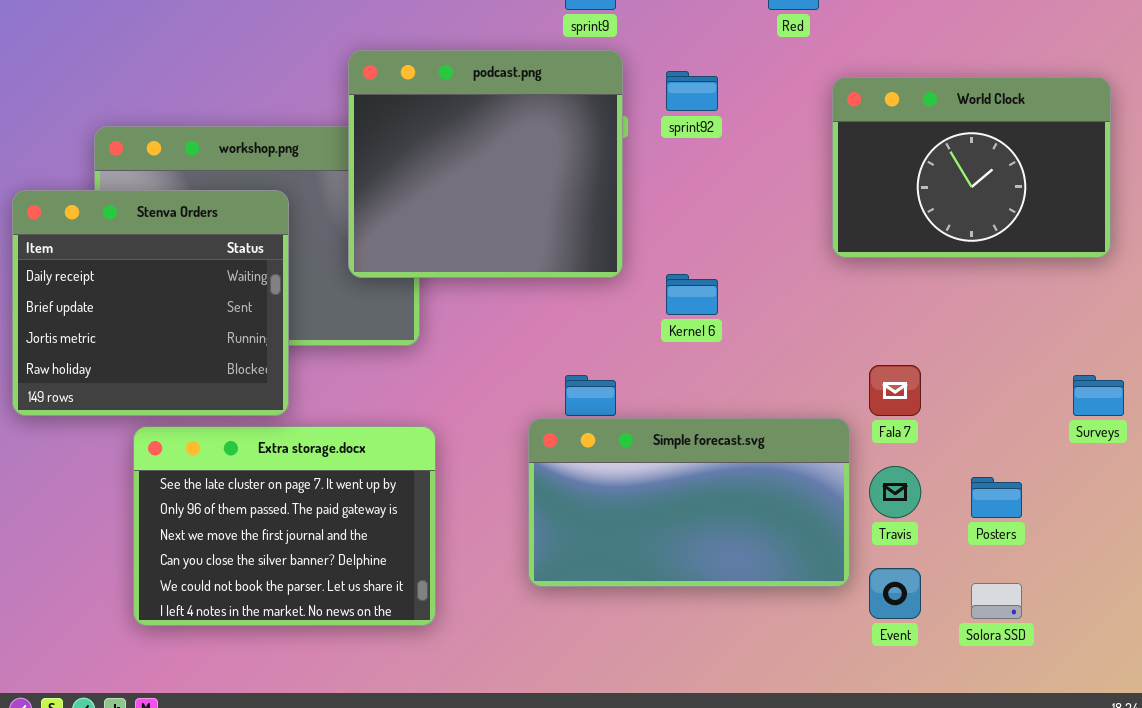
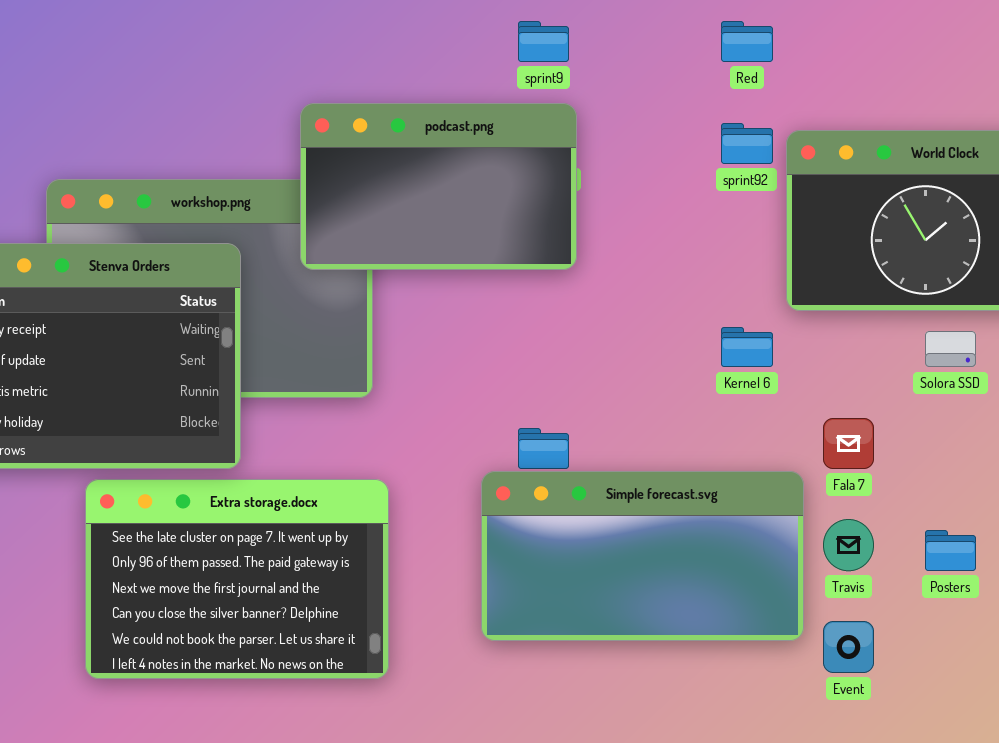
podcast.png: [348,50,623,278] -> [300,103,577,270], resized
sprint92: [666,71,718,111] -> [721,123,773,164], moved
Kernel 6: [666,274,718,315] -> [721,327,773,367], moved
Solora SSD: [971,583,1022,619] -> [925,331,976,367], moved

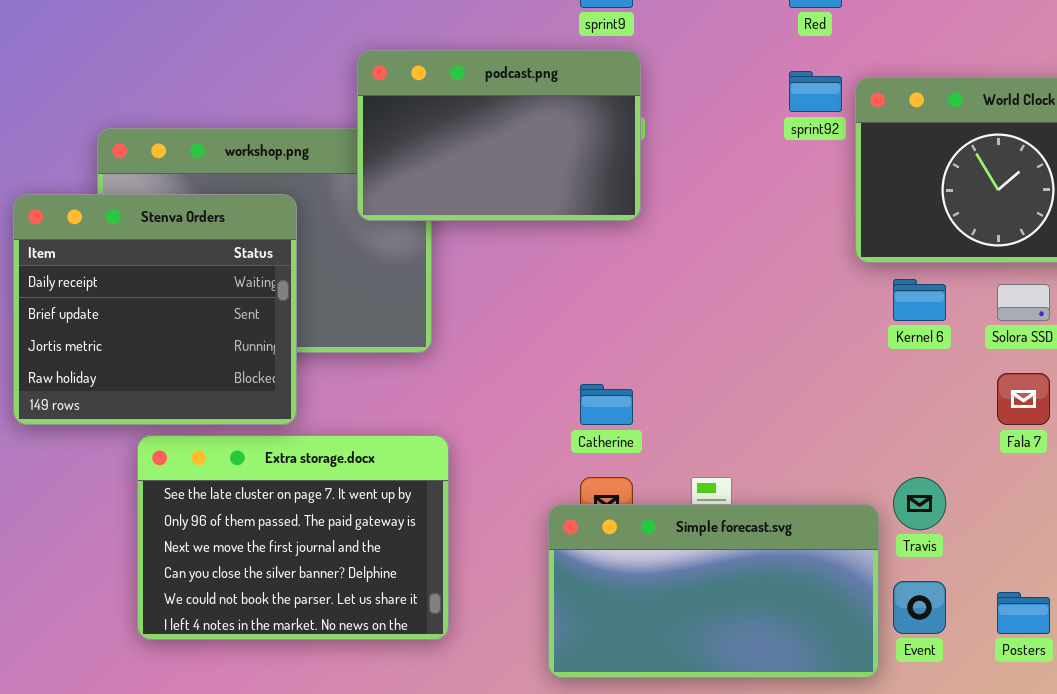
Kernel 6: [721,327,773,367] -> [893,279,946,321], moved
Fala 7: [823,418,874,469] -> [997,373,1050,425], moved
Simple forecast.svg: [481,471,804,641] -> [548,504,879,678], moved
Posters: [925,530,976,571] -> [997,592,1050,634], moved

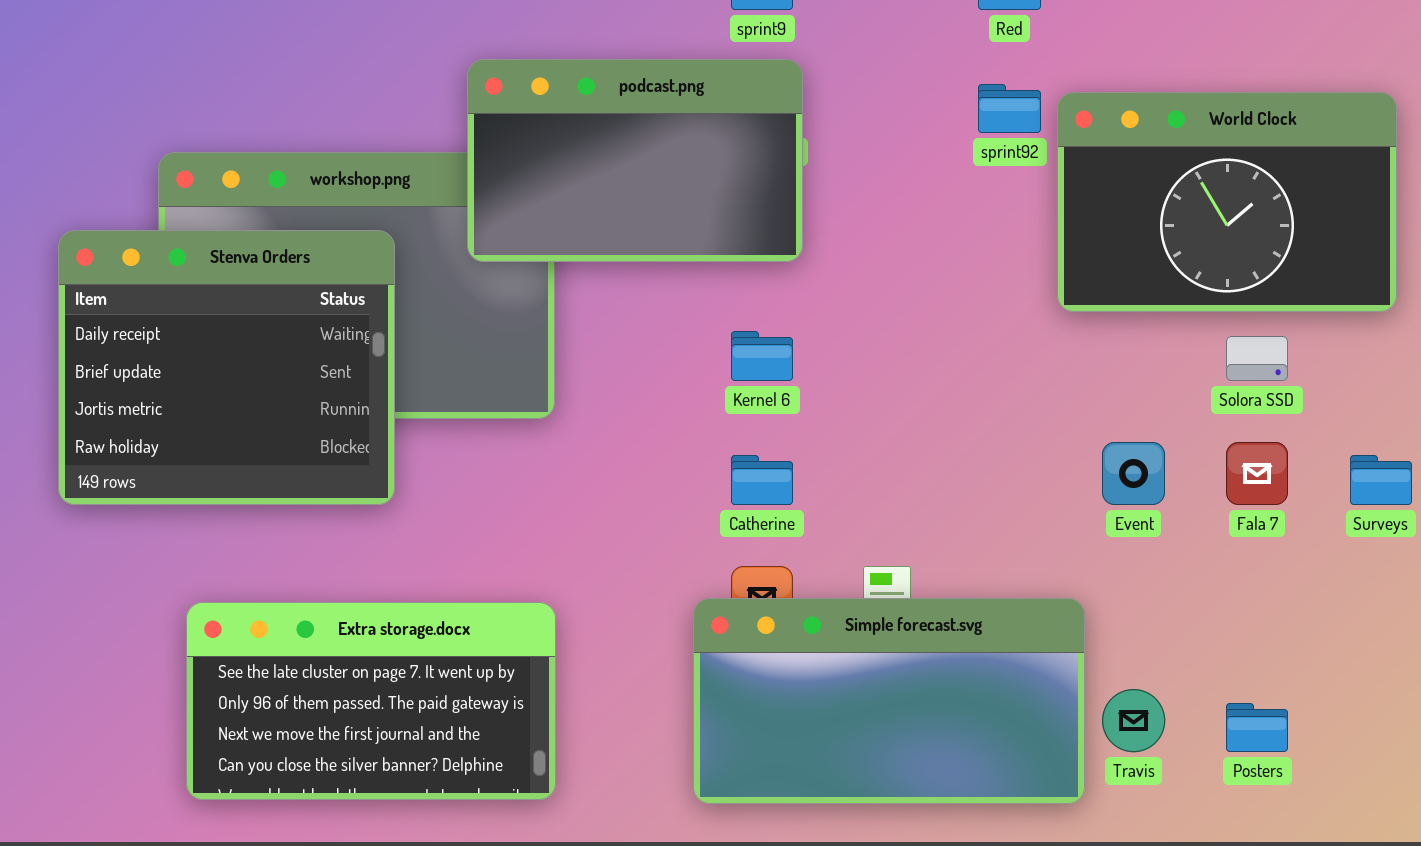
Kernel 6: [893,279,946,321] -> [731,331,793,381], moved
Extra storage.docx: [137,435,449,640] -> [186,602,556,800], moved, resized
Travis: [893,477,946,530] -> [1102,689,1165,752], moved
Event: [893,581,946,634] -> [1102,442,1165,505], moved

